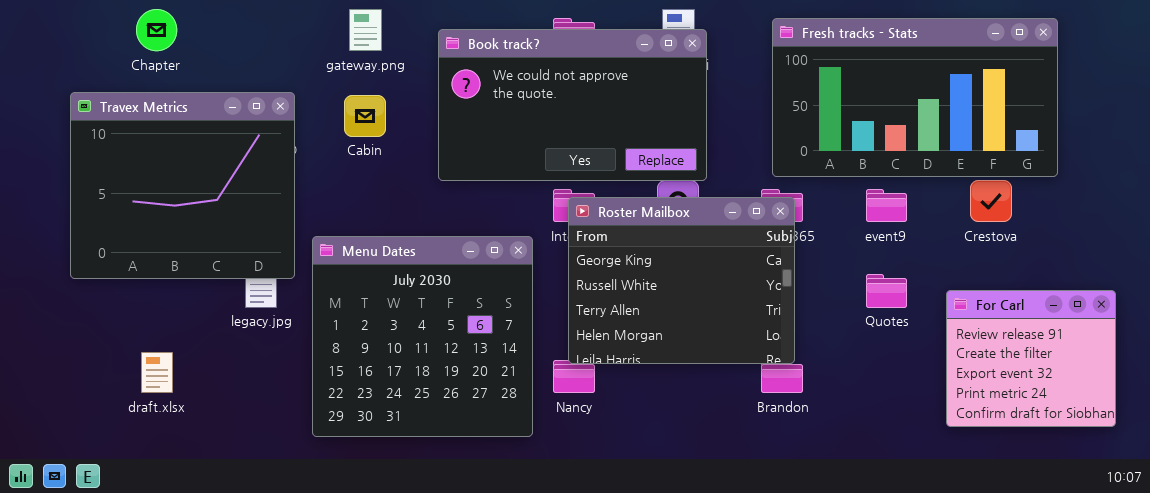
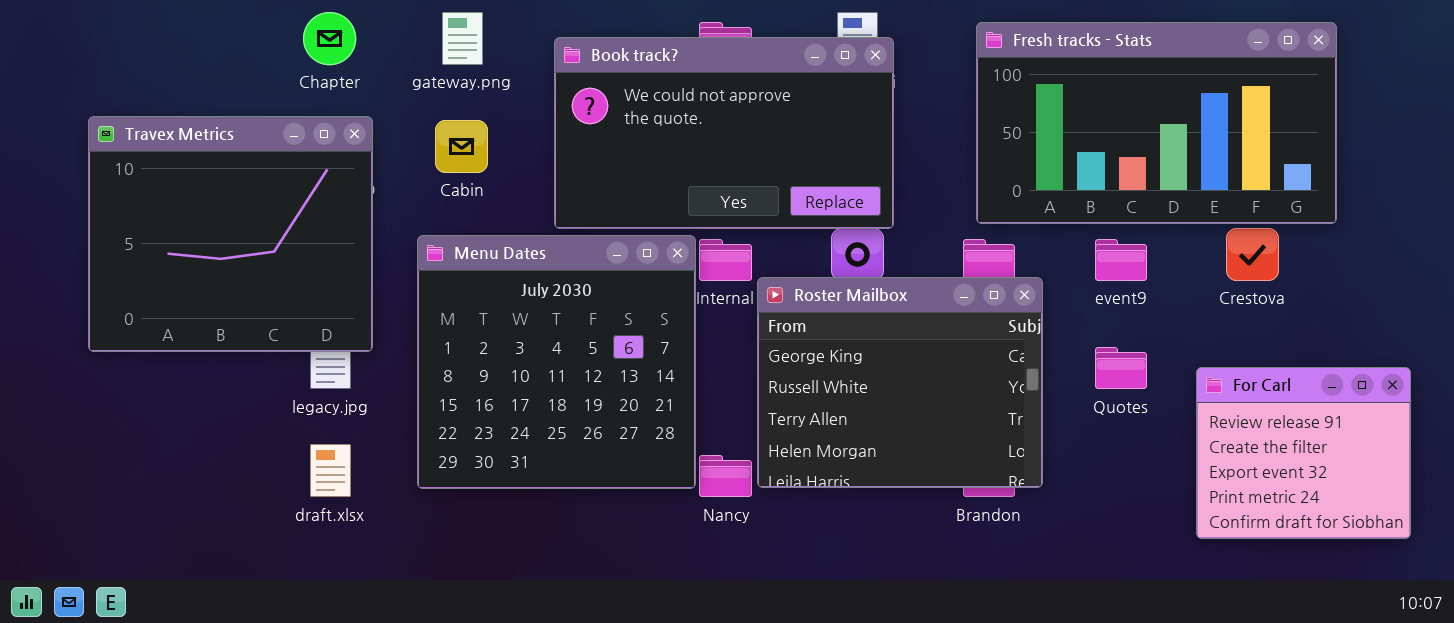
Chapter: [136,9,177,51] -> [303,12,356,65], moved
Roster Mailbox: [568,197,795,364] -> [757,277,1043,488], moved
Menu Dates: [312,236,533,437] -> [417,235,696,489], moved
draft.xlsx: [141,352,173,393] -> [310,444,351,497], moved

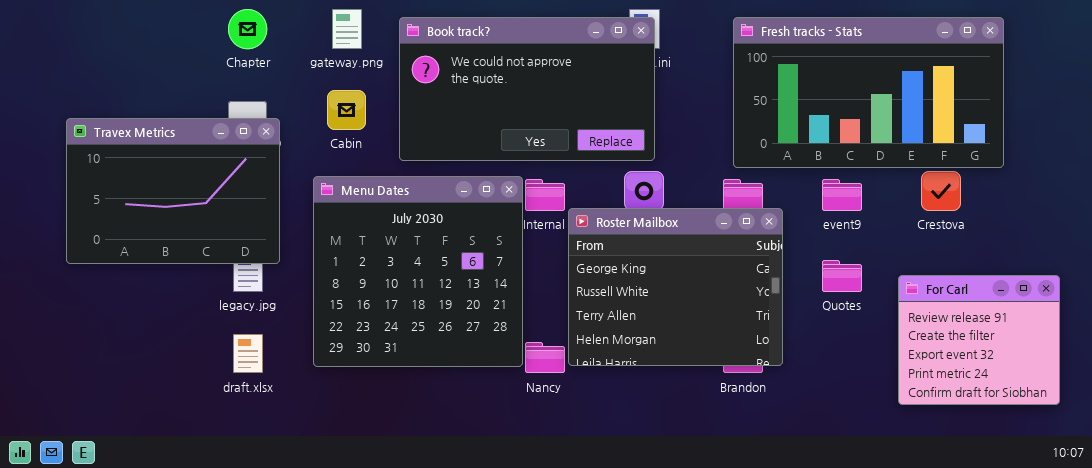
Book track?: [554,37,894,229] -> [399,17,655,161], moved
Travex Metrics: [88,116,373,352] -> [66,118,280,264], resized

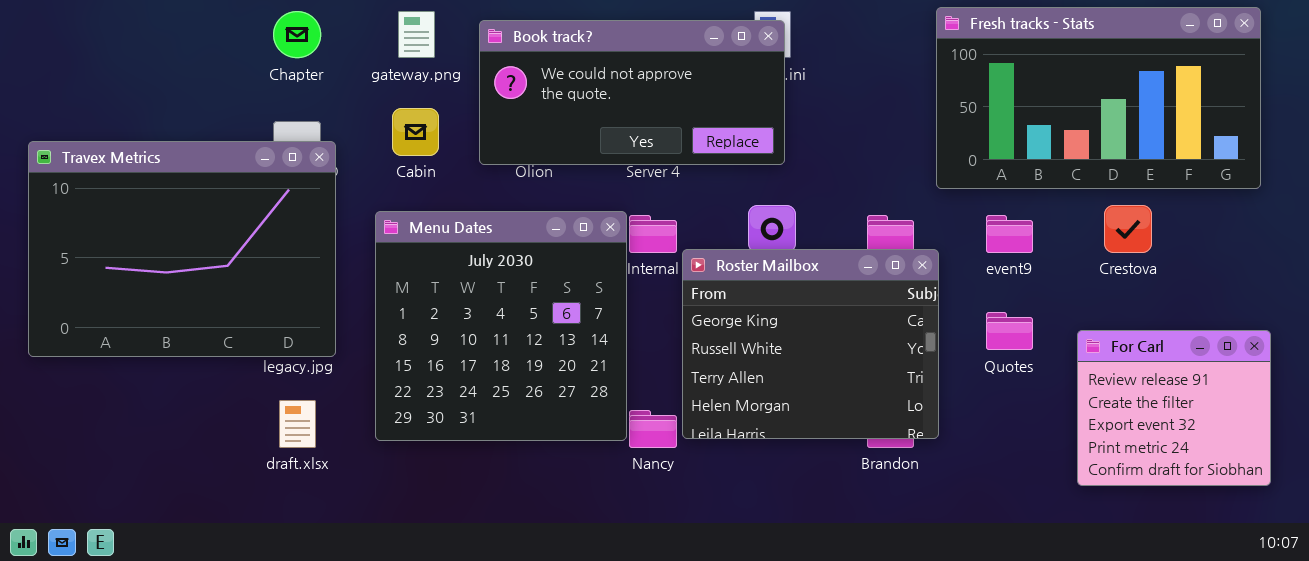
Book track?: [399,17,655,161] -> [479,20,785,165], resized
Fresh tracks - Stats: [733,17,1004,168] -> [936,7,1261,189], moved
Travex Metrics: [66,118,280,264] -> [28,141,336,357], resized

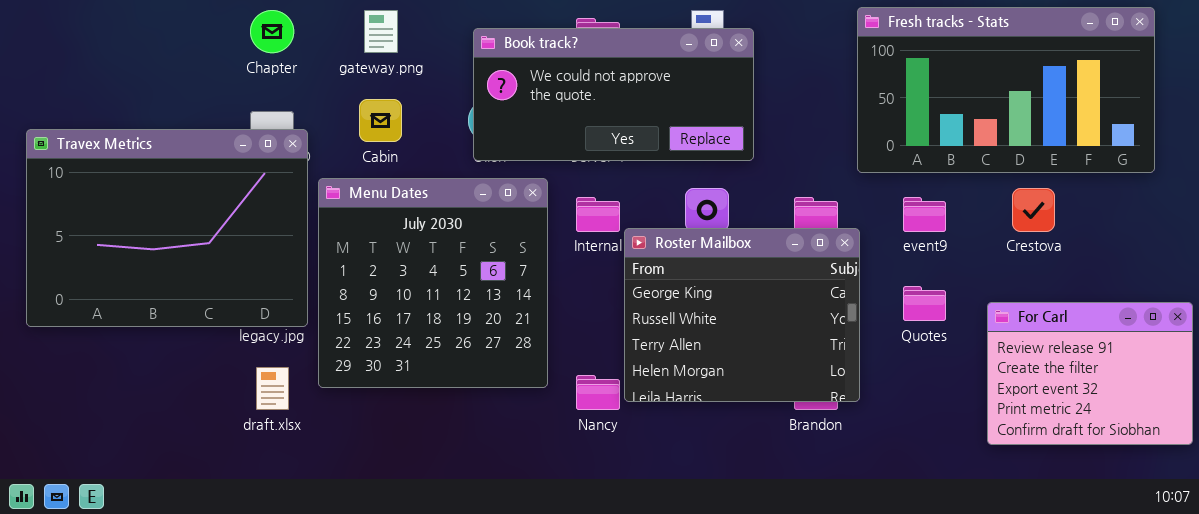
Book track?: [479,20,785,165] -> [473,28,754,161], moved
Menu Dates: [375,211,627,441] -> [318,178,548,388], moved
For Carl: [1077,330,1271,486] -> [987,302,1193,445], resized

